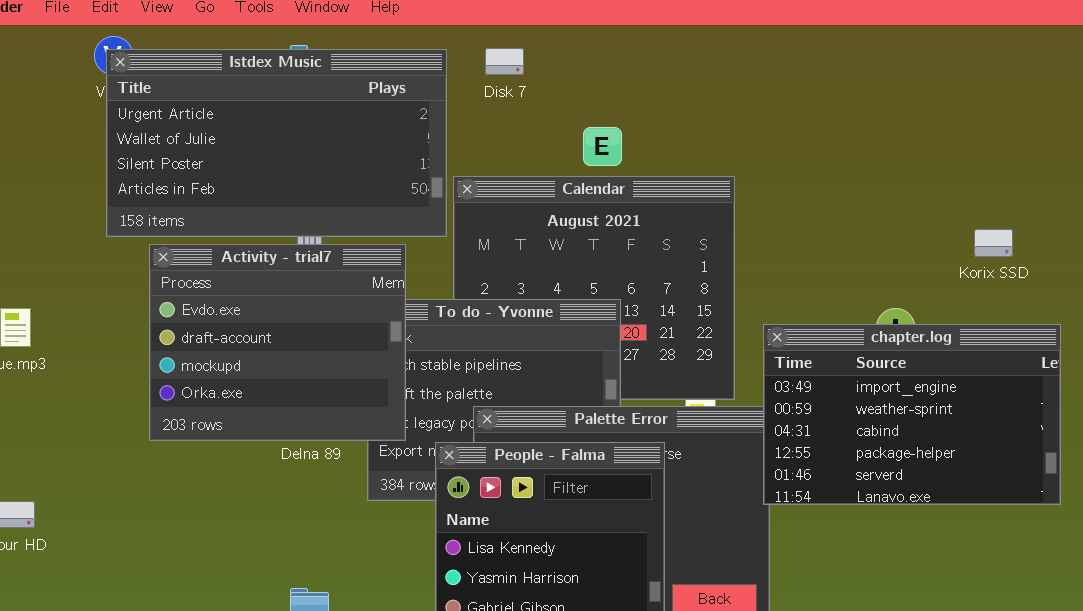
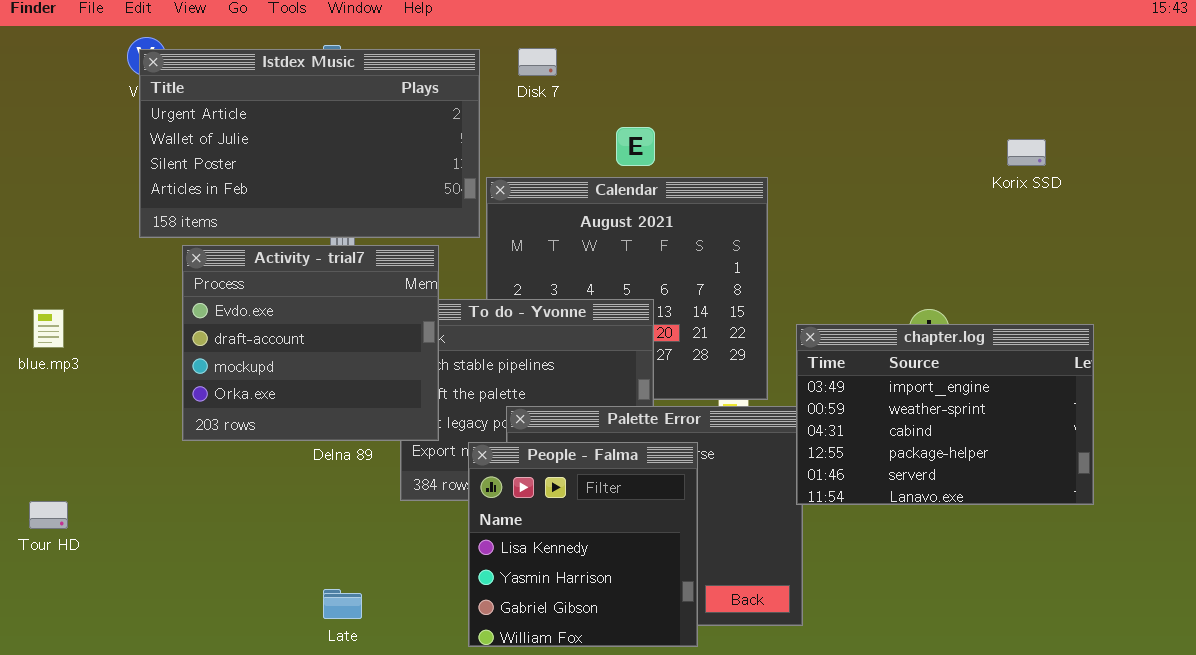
Korix SSD: [974,229,1013,257] -> [1007,139,1046,166], moved

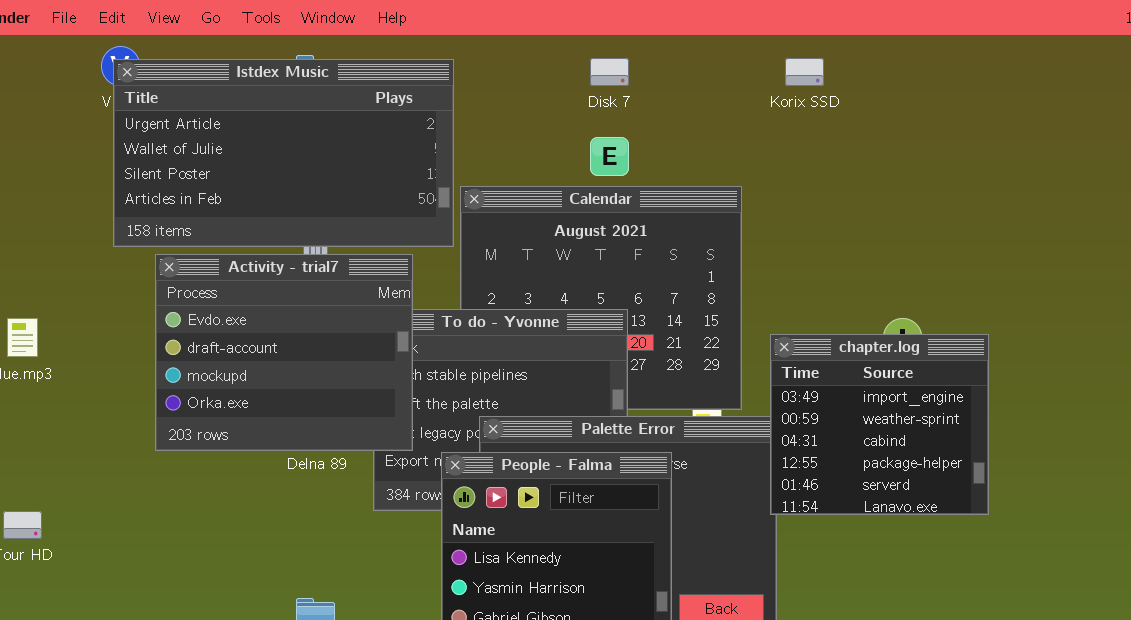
Disk 7: [518,48,557,76] -> [590,58,629,86], moved
Korix SSD: [1007,139,1046,166] -> [785,58,824,86], moved
chapter.log: [796,324,1094,505] -> [770,334,989,515], resized

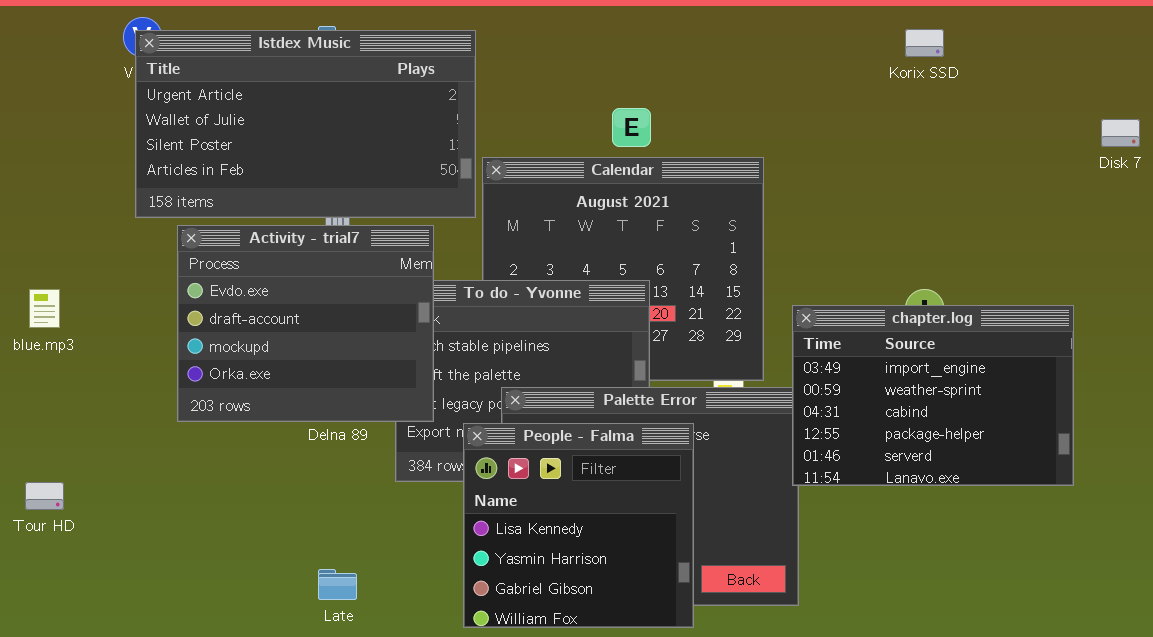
Disk 7: [590,58,629,86] -> [1101,119,1140,147], moved
Korix SSD: [785,58,824,86] -> [905,29,944,57], moved
chapter.log: [770,334,989,515] -> [792,305,1074,486], resized

